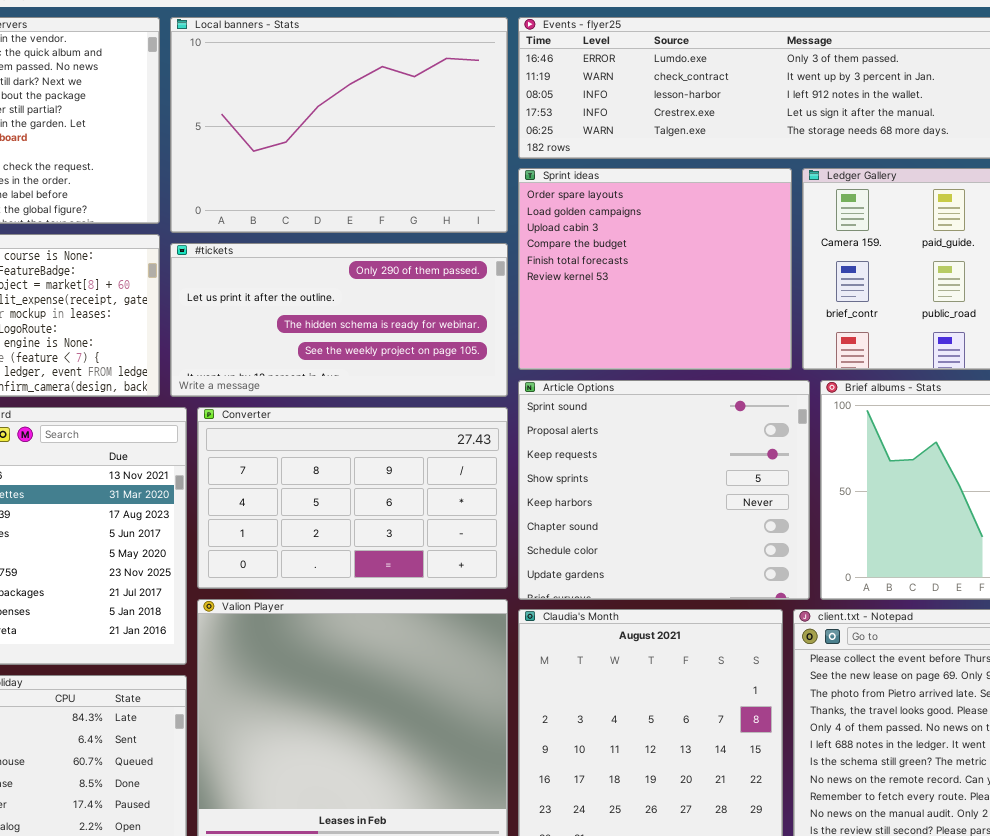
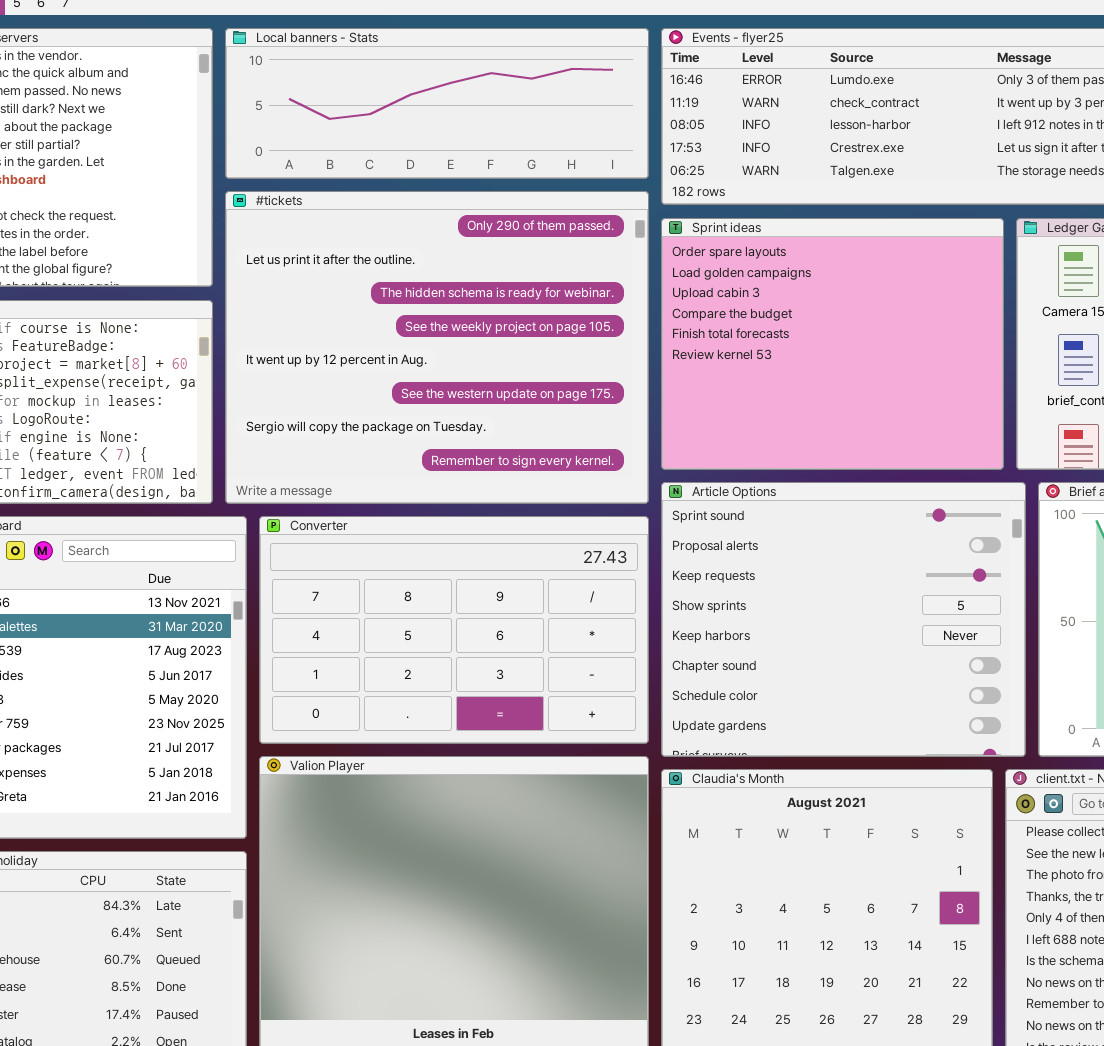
Local banners - Stats: [170,17,508,233] -> [225,28,649,179], resized
#tickets: [170,243,508,397] -> [225,191,649,504], resized

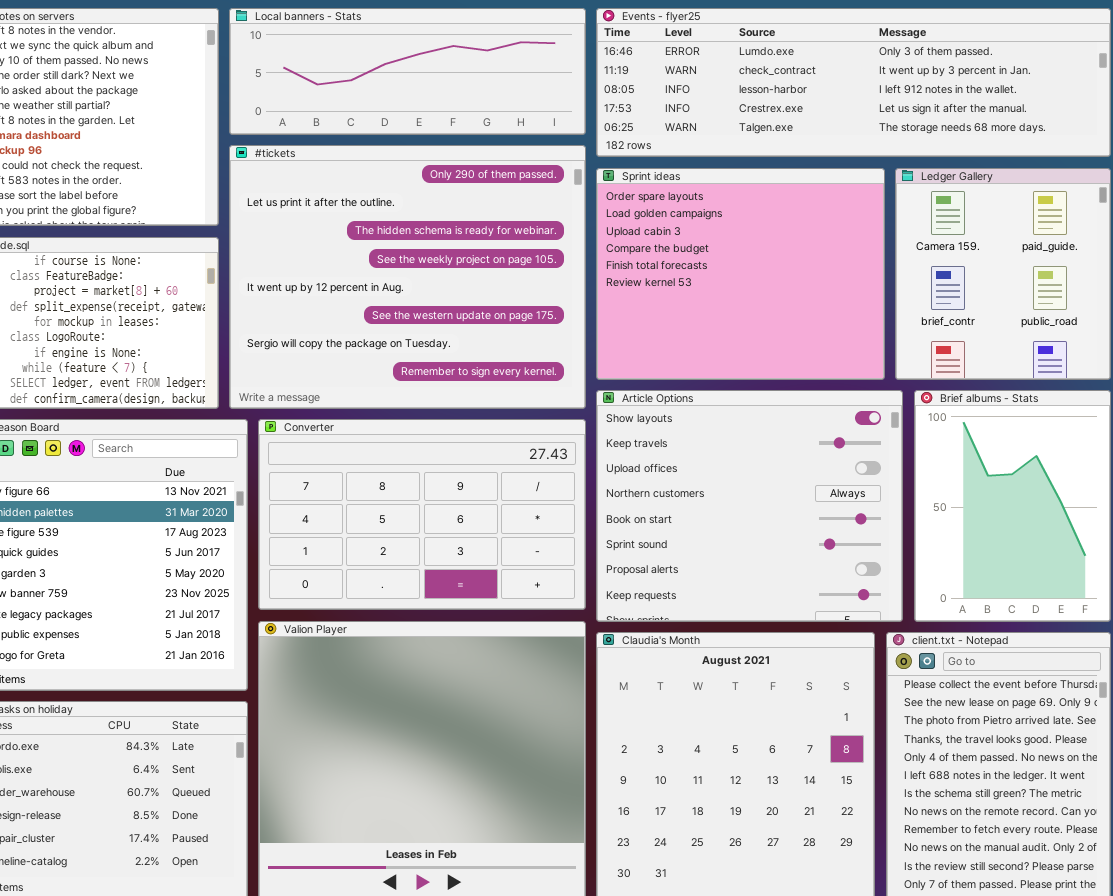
Article Options: [661,482,1026,757] -> [596,390,903,622], scrolled up 5 rows

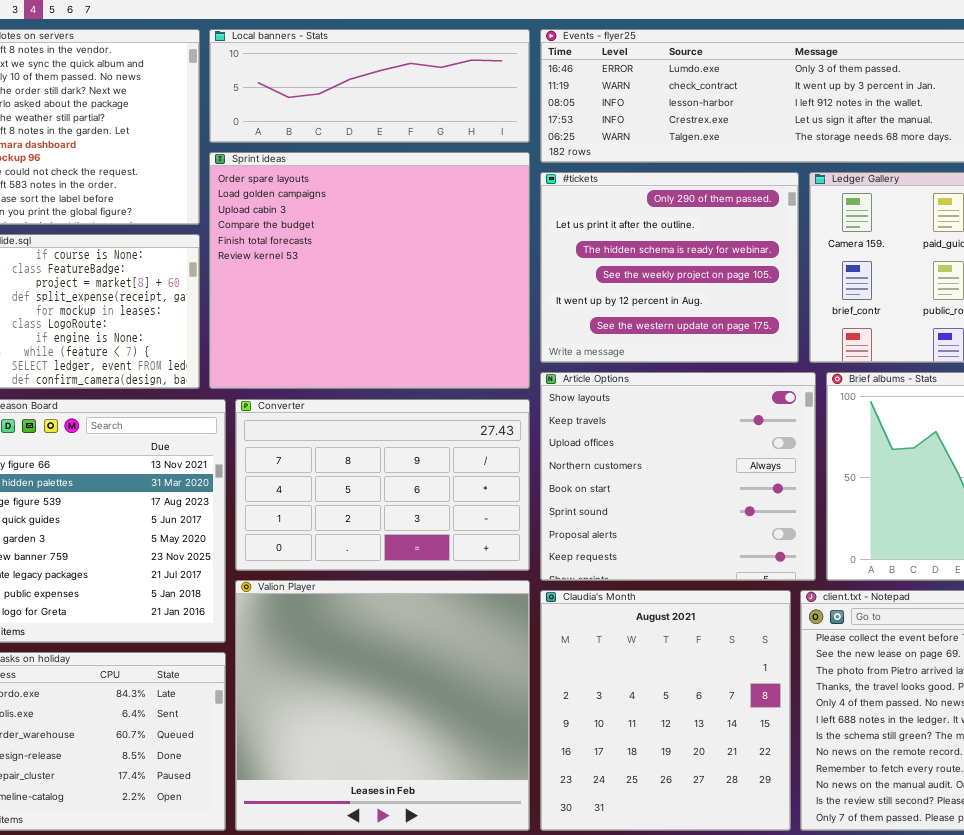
#tickets: [229,145,586,409] -> [540,172,799,363], moved, resized
Sprint ideas: [596,168,885,380] -> [209,152,530,389], moved, resized

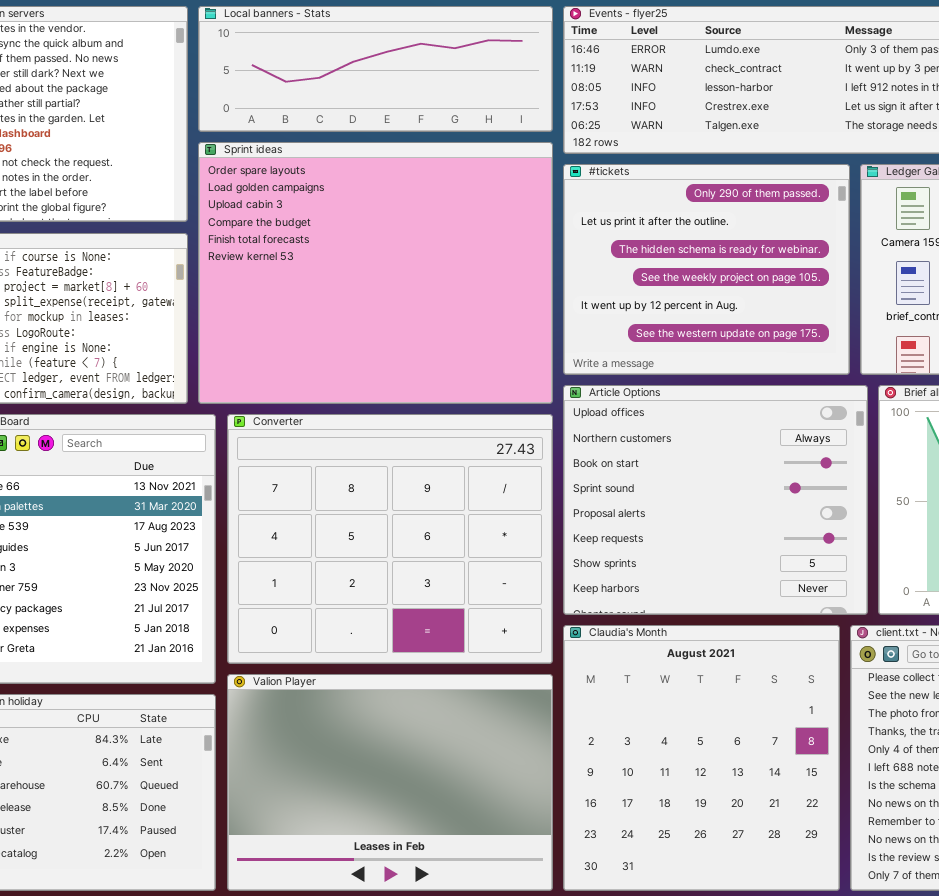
Article Options: [540,372,816,581] -> [563,385,868,615], scrolled down 2 rows
Converter: [235,399,530,571] -> [227,414,553,664], resized
Valion Player: [235,580,530,831] -> [227,674,553,891], resized

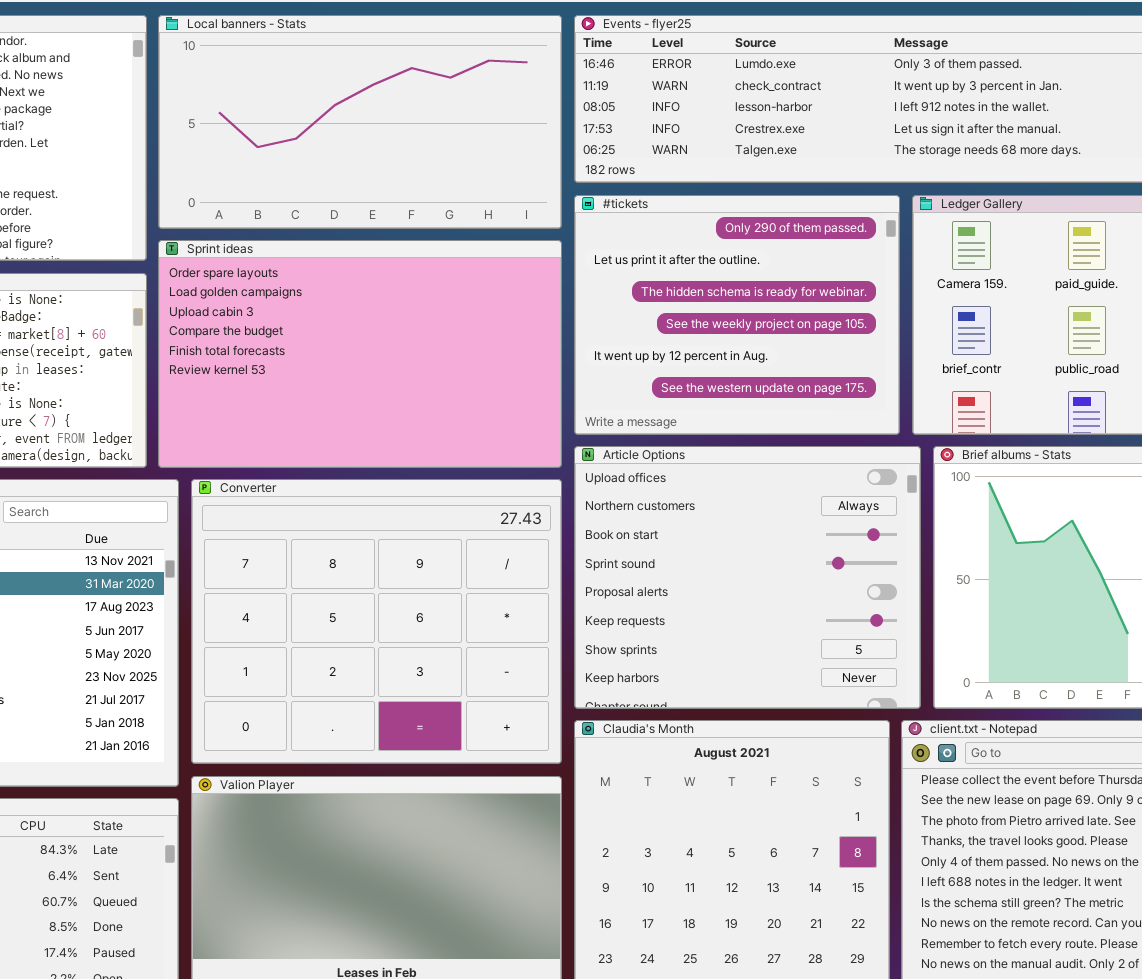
Local banners - Stats: [198,6,553,132] -> [158,15,562,229], resized
Sprint ideas: [198,142,553,404] -> [158,240,562,468], resized

